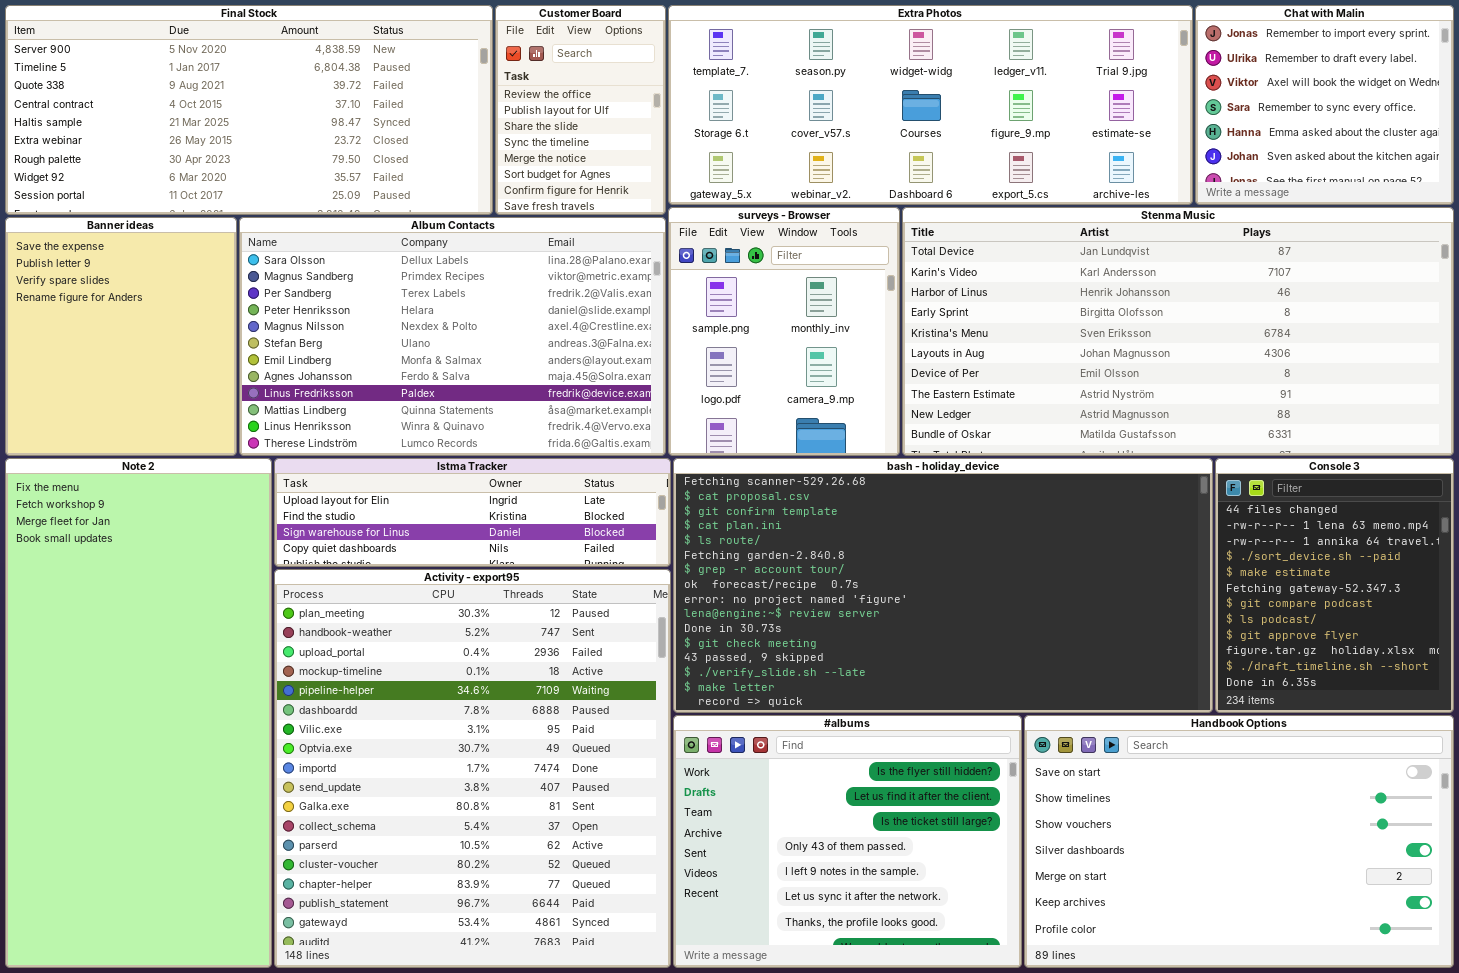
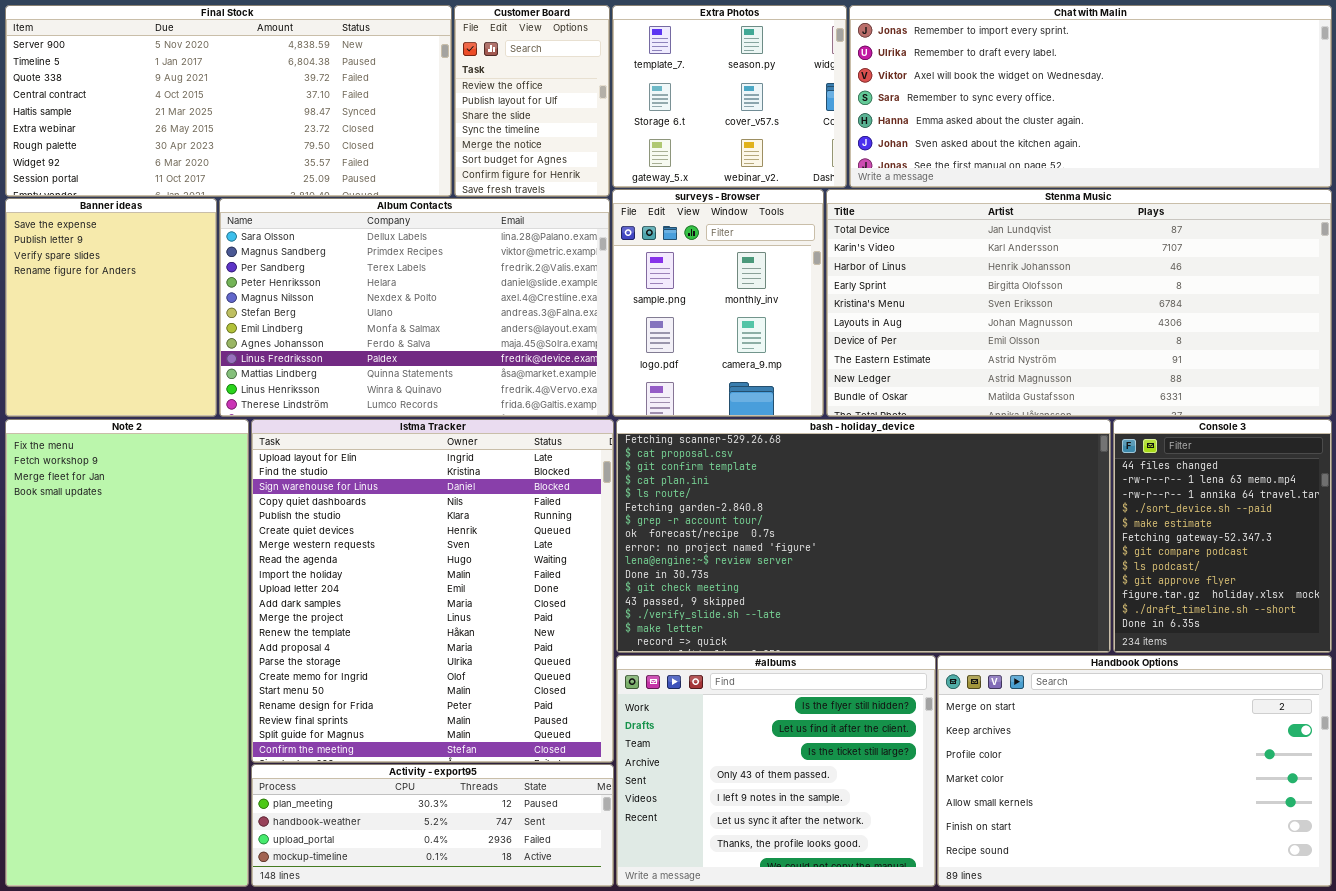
Extra Photos: [668,5,1193,205] -> [612,5,847,188], resized
Chat with Malin: [1195,5,1454,205] -> [849,5,1332,188], resized
Istma Tracker: [274,458,671,567] -> [251,419,614,763], resized
Activity - export95: [274,569,671,968] -> [251,764,614,887], resized
Handbook Options: [1024,715,1454,968] -> [937,655,1332,887], scrolled down 4 rows

